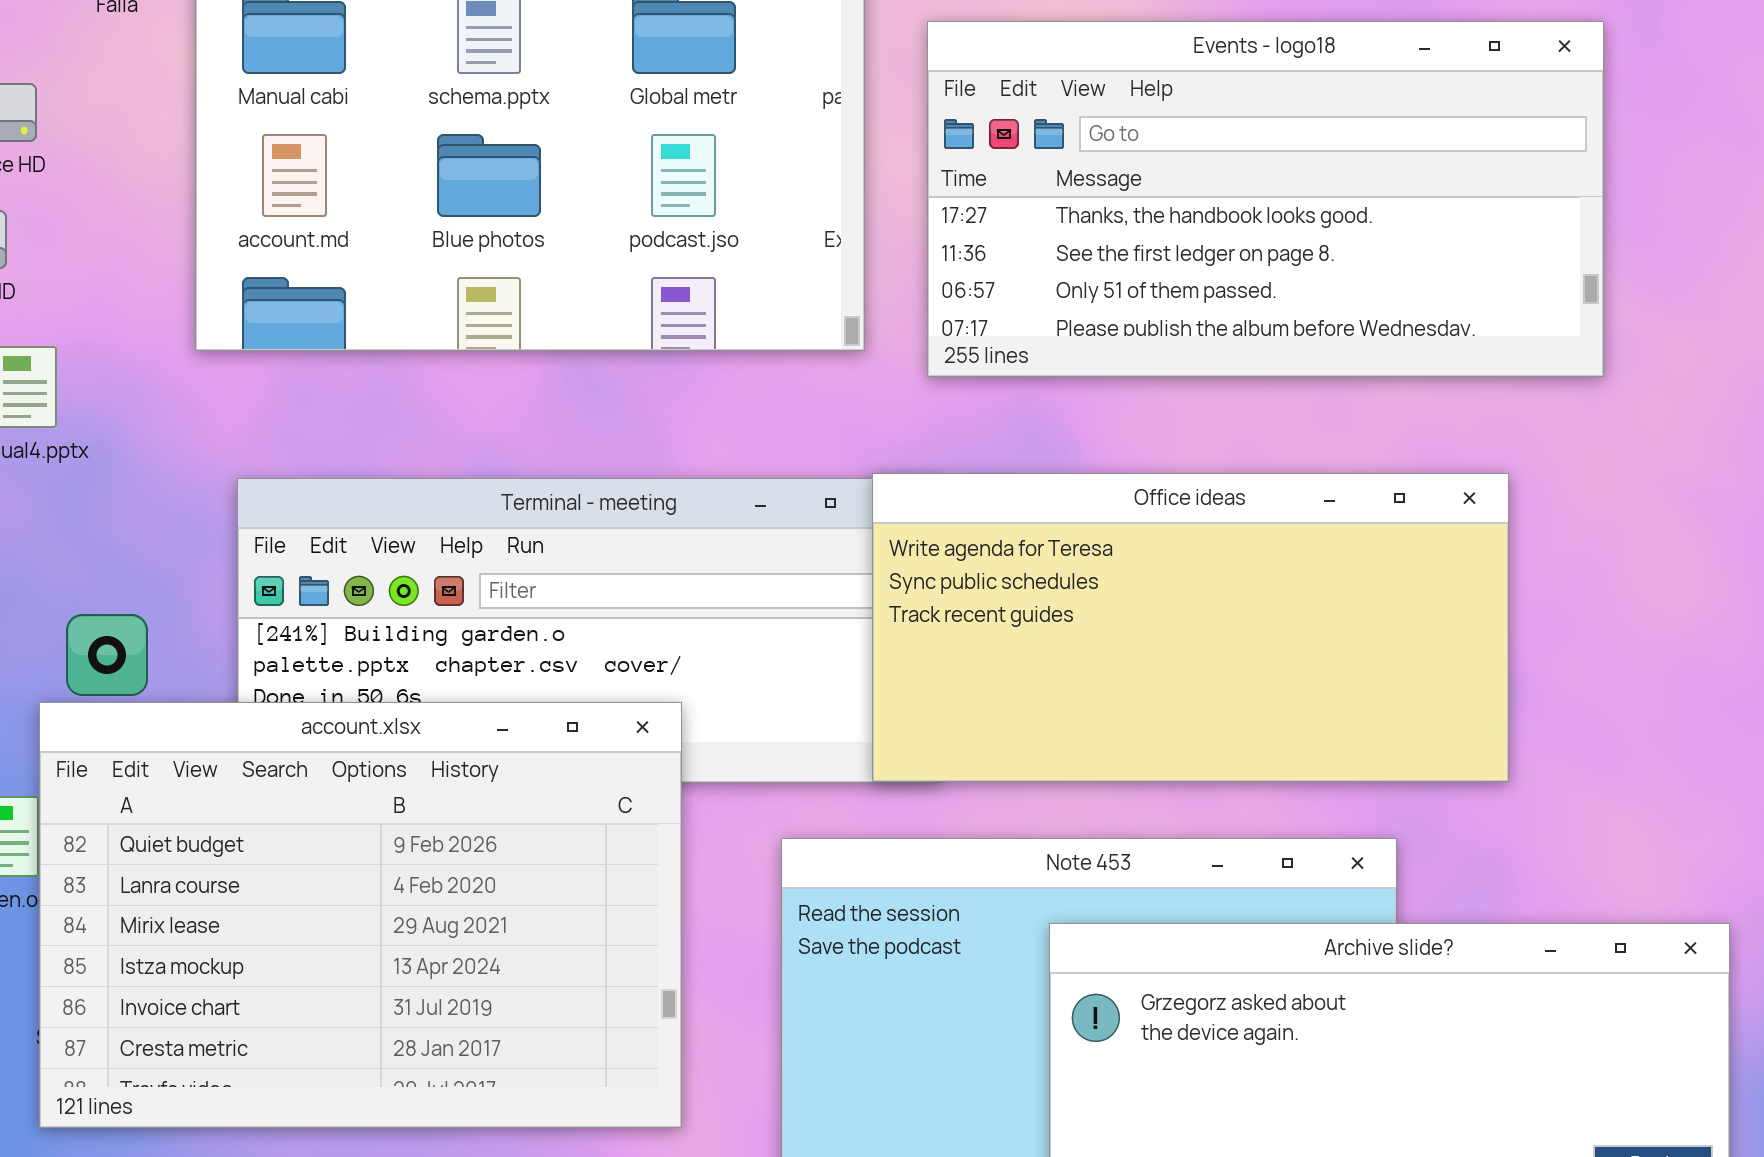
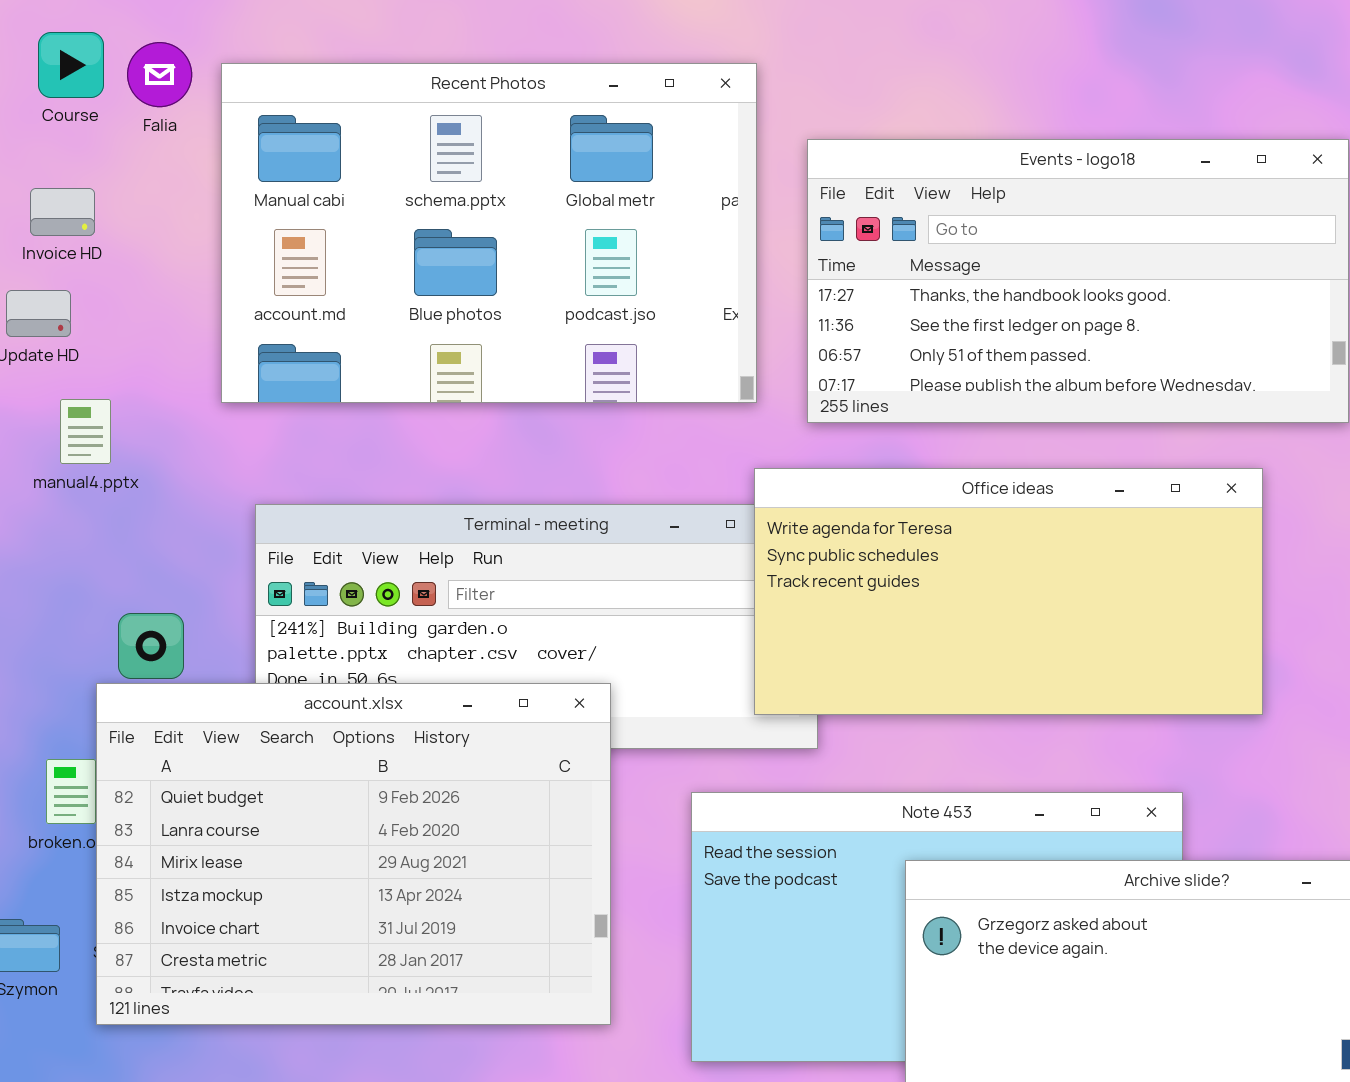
Office ideas: [872,473,1509,782] -> [754,468,1263,715], moved

